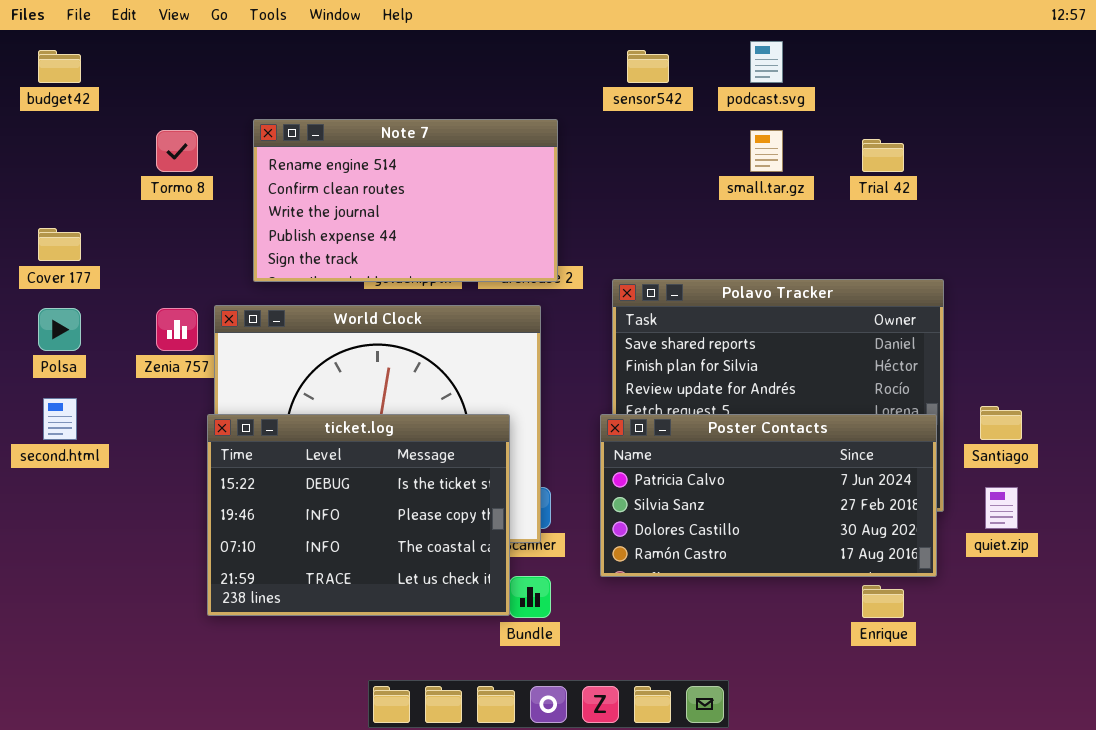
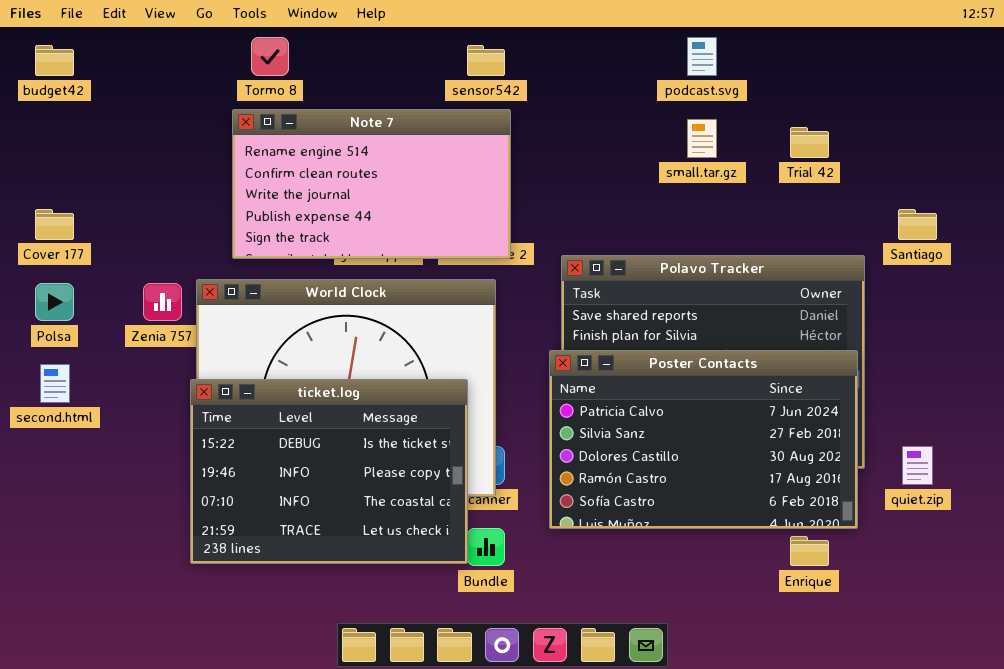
sensor542: [627,50,669,83] -> [467,45,505,76], moved
Tormo 8: [156,130,198,172] -> [251,37,289,76], moved
Santiago: [980,406,1022,440] -> [898,209,937,240], moved
Poster Contacts: [600,414,937,577] -> [549,350,858,529], resized

